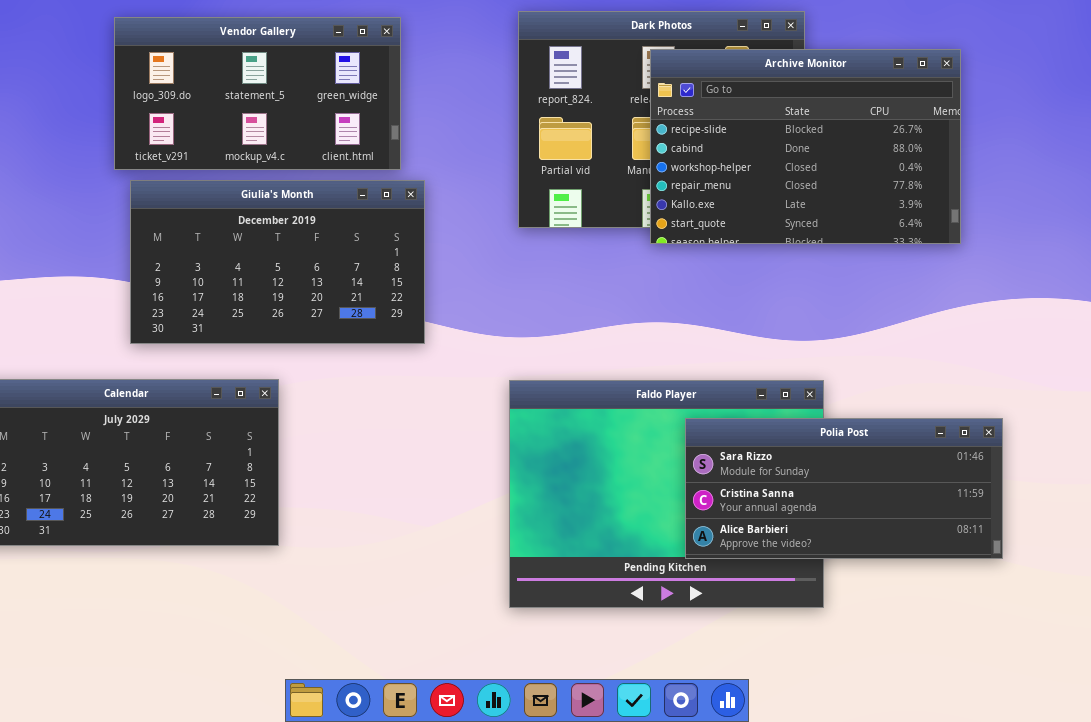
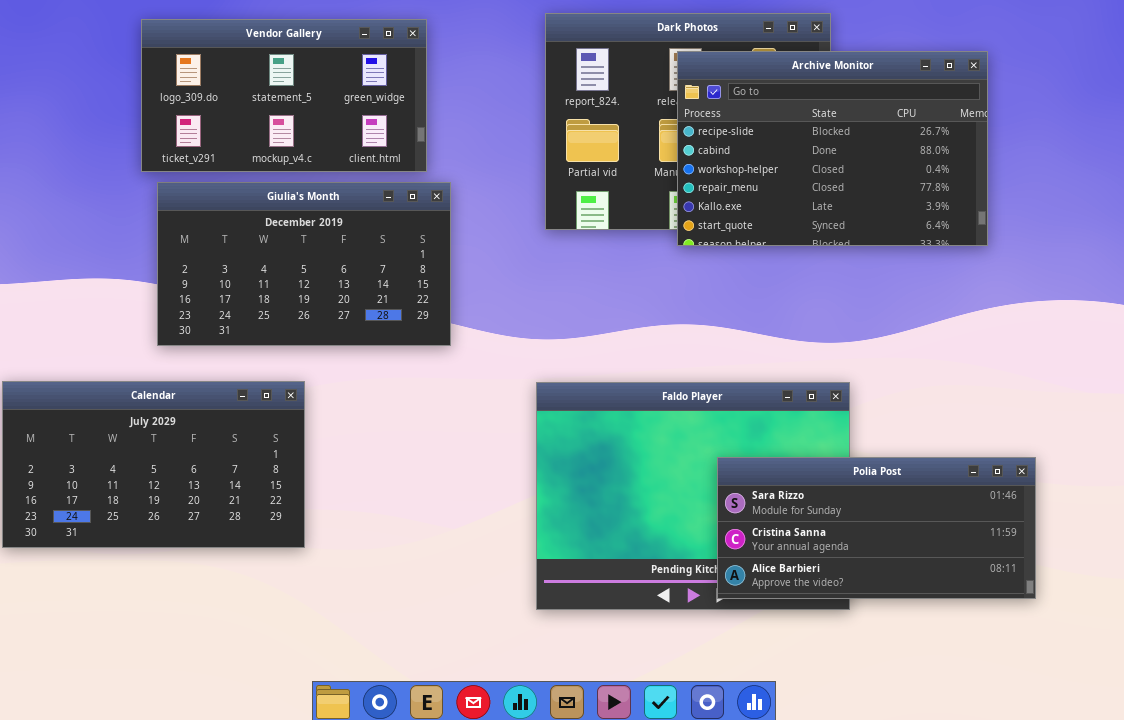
Polia Post: [685,418,1003,559] -> [717,457,1036,599], moved

